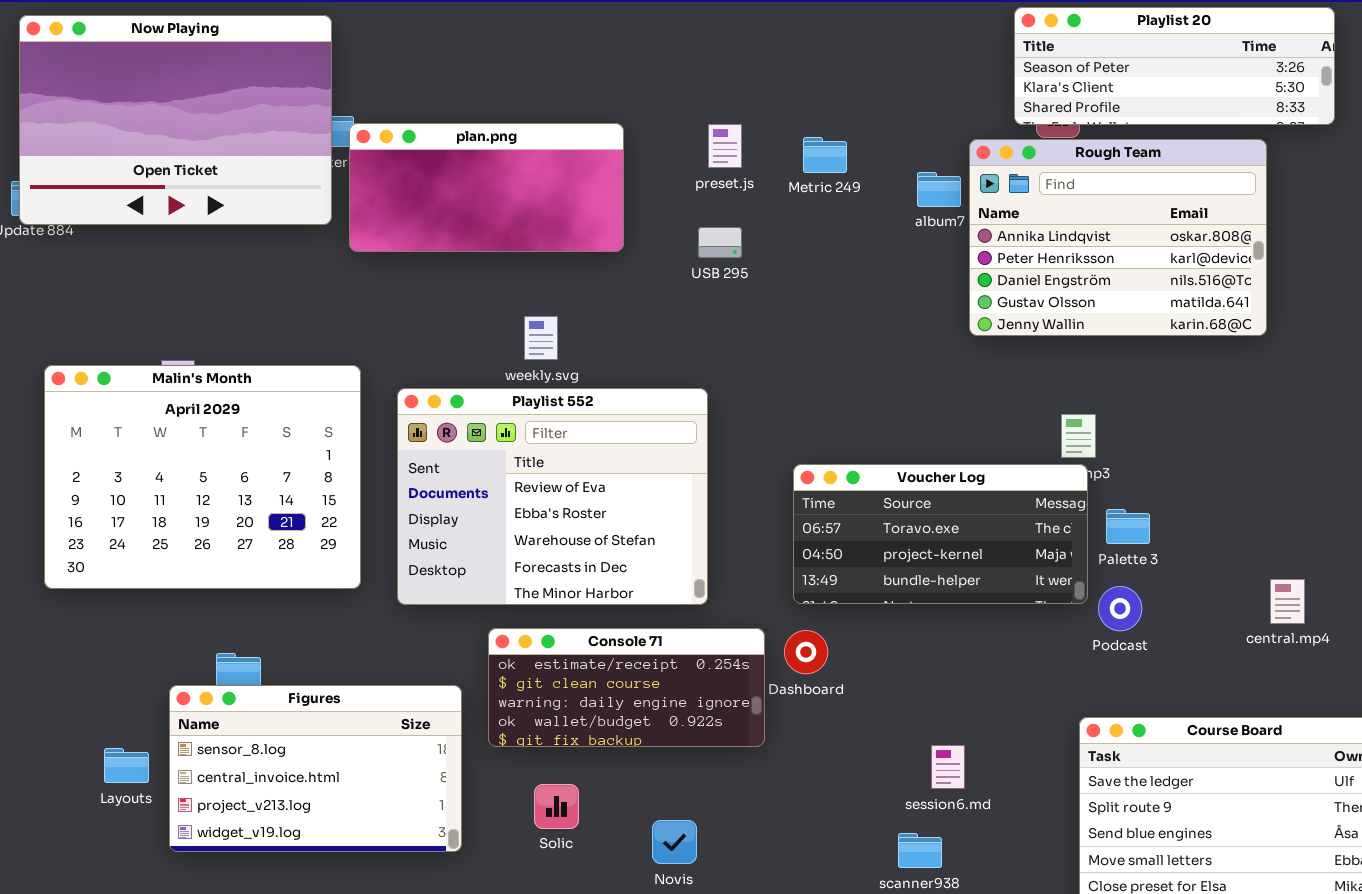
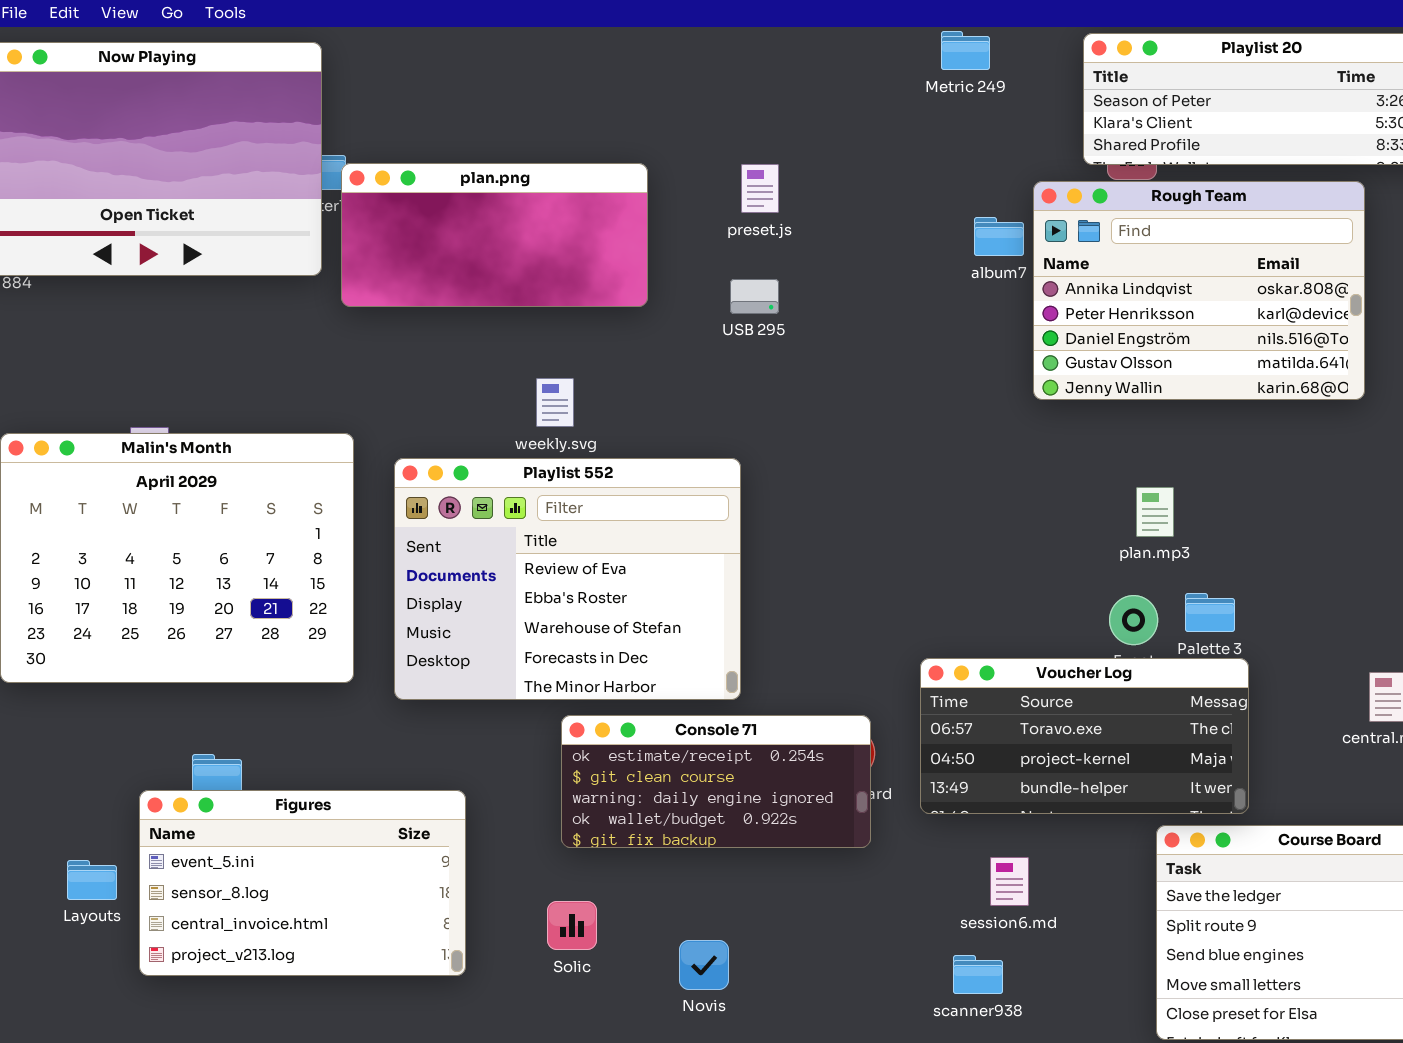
Metric 249: [803,137,847,173] -> [941,31,990,70], moved
Voucher Log: [793,464,1088,604] -> [920,658,1249,814], moved
Console 71: [488,628,765,747] -> [561,715,871,848], moved
Figures: [169,685,462,852] -> [139,790,466,976], scrolled up 1 row

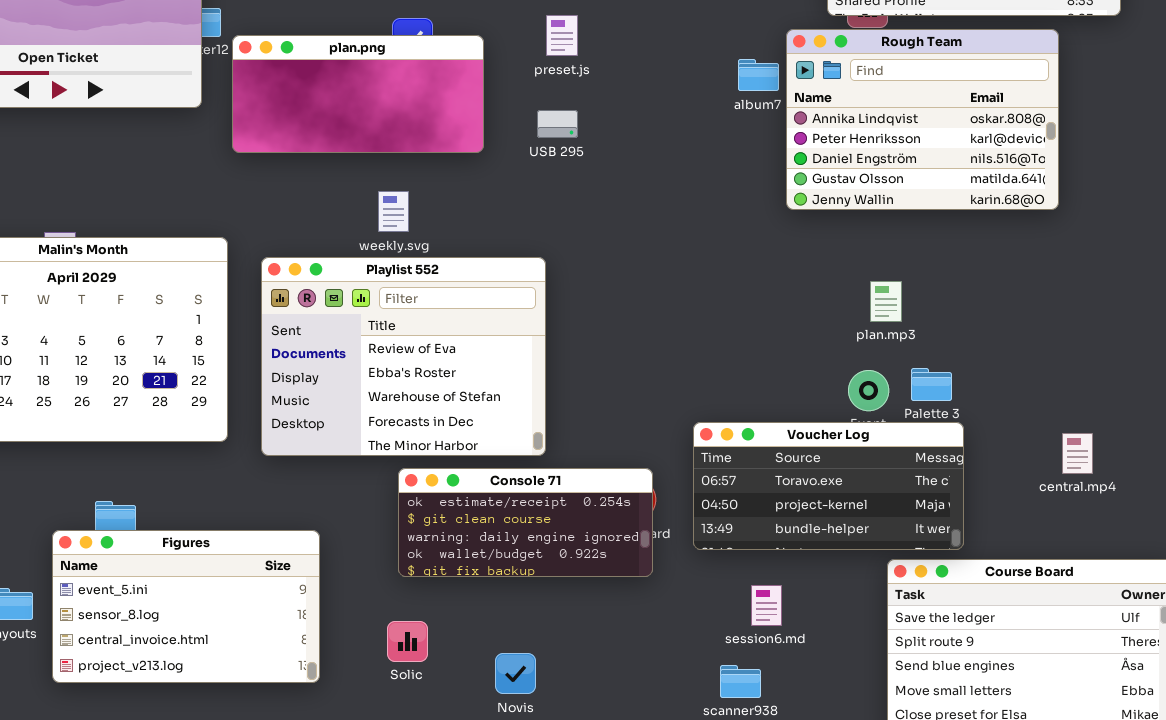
plan.png: [341,163,648,307] -> [232,35,484,153], moved

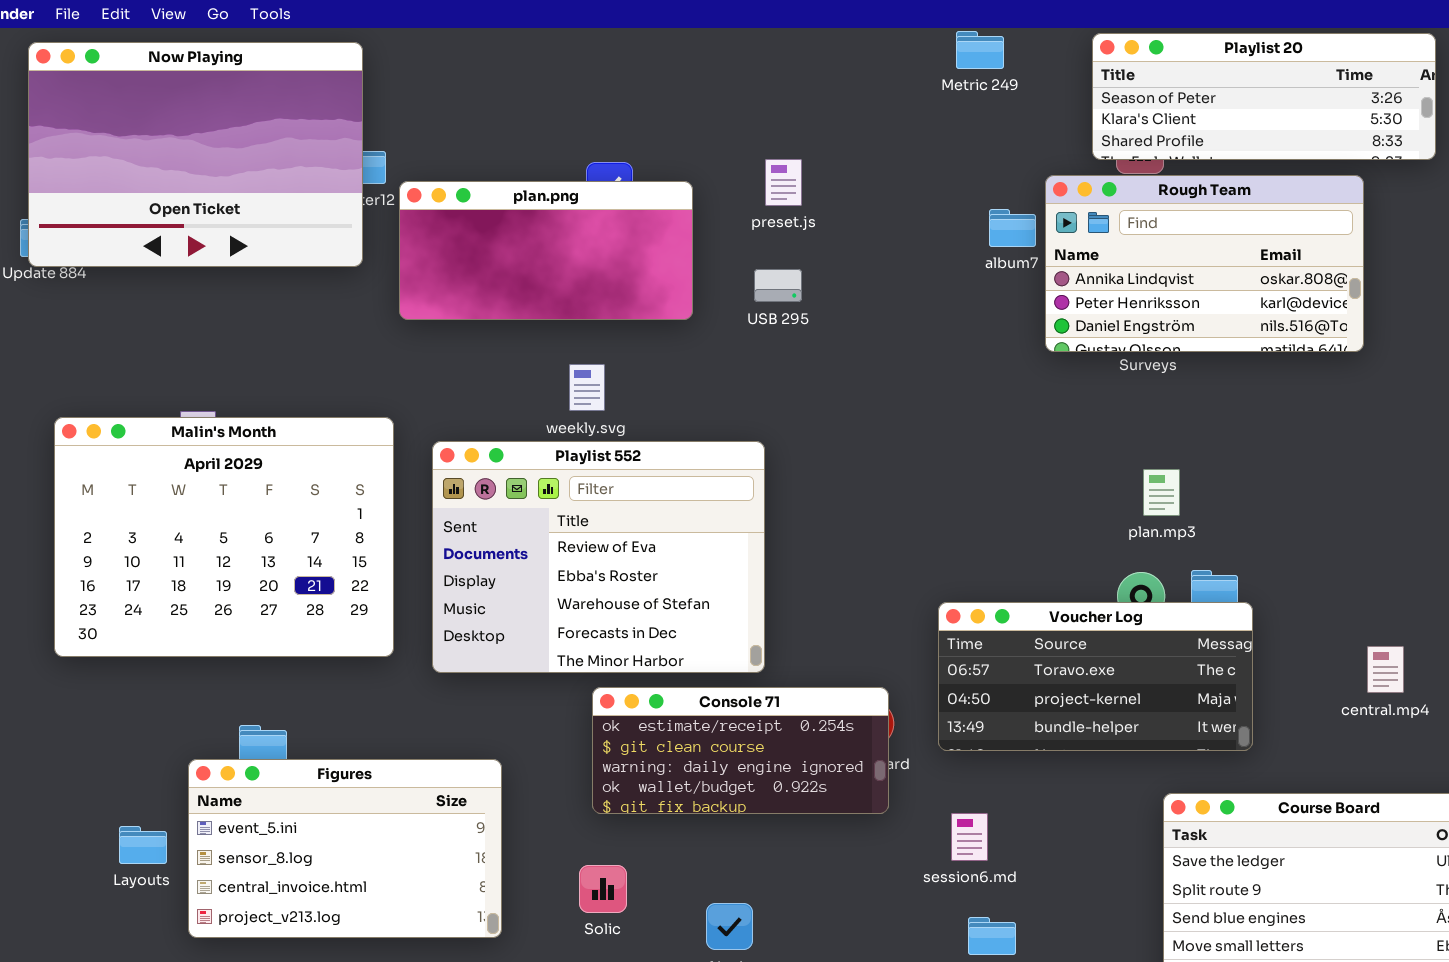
Rough Team: [786,29,1059,210] -> [1045,175,1364,352], resized
Voucher Log: [693,422,964,550] -> [938,602,1253,751], moved
session6.md: [751,585,782,626] -> [951,813,988,861], moved

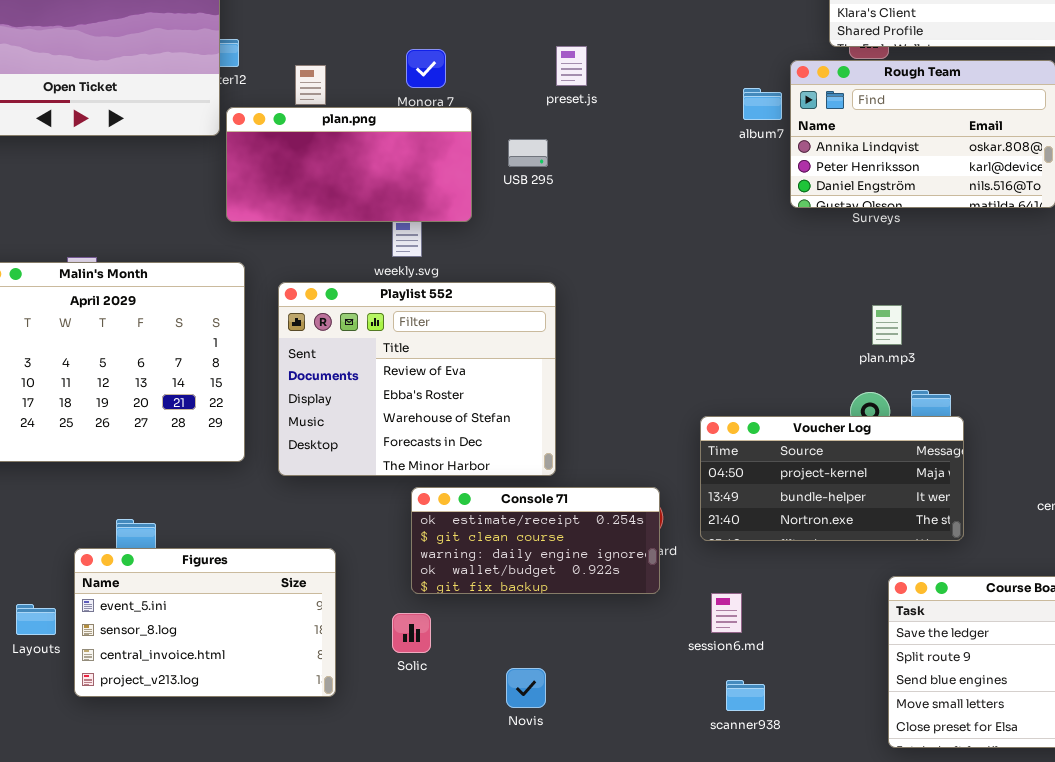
plan.png: [399,181,693,320] -> [226,107,472,222], moved
USB 295: [754,269,802,302] -> [508,139,548,167], moved
Voucher Log: [938,602,1253,751] -> [700,416,964,541], scrolled down 1 row
Solic: [579,865,627,913] -> [392,613,431,653], moved

